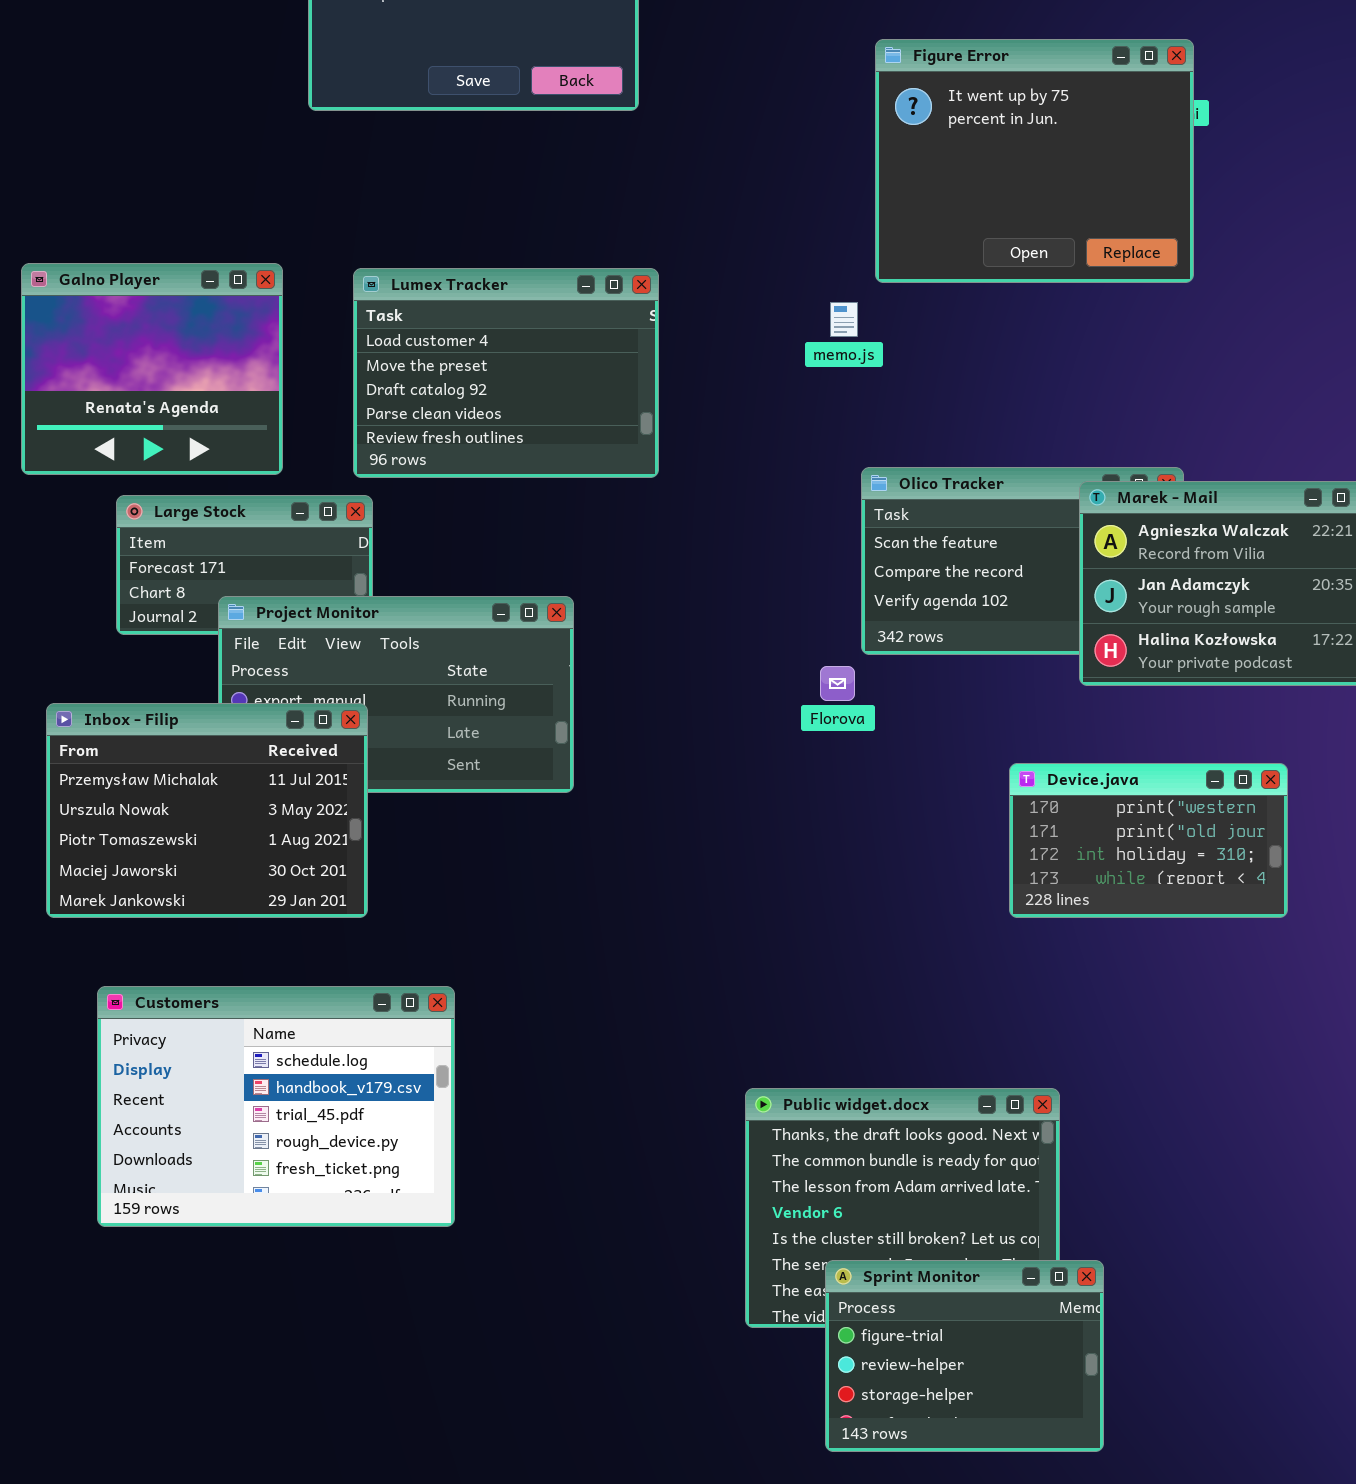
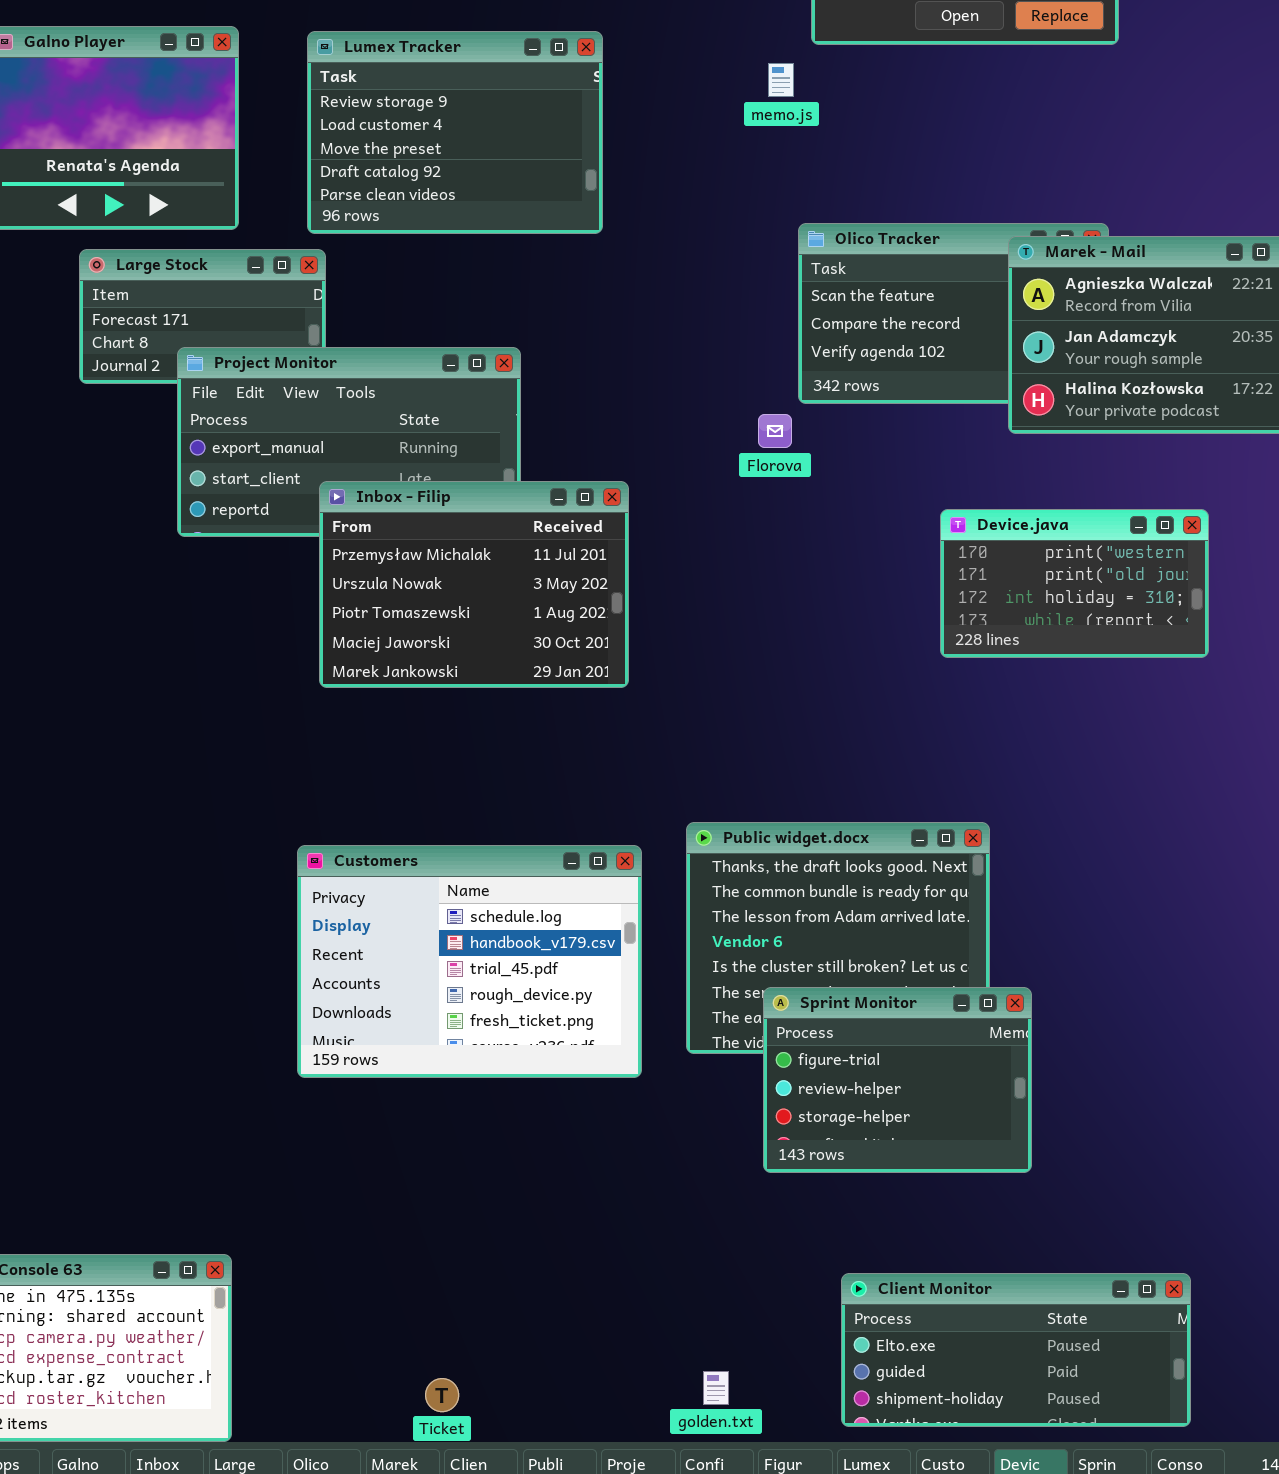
Lumex Tracker: [353,268,659,478] -> [307,31,603,234], scrolled up 1 row
Inbox - Filip: [46,703,368,918] -> [319,481,629,688], moved
Customers: [97,986,455,1227] -> [297,845,642,1078], moved

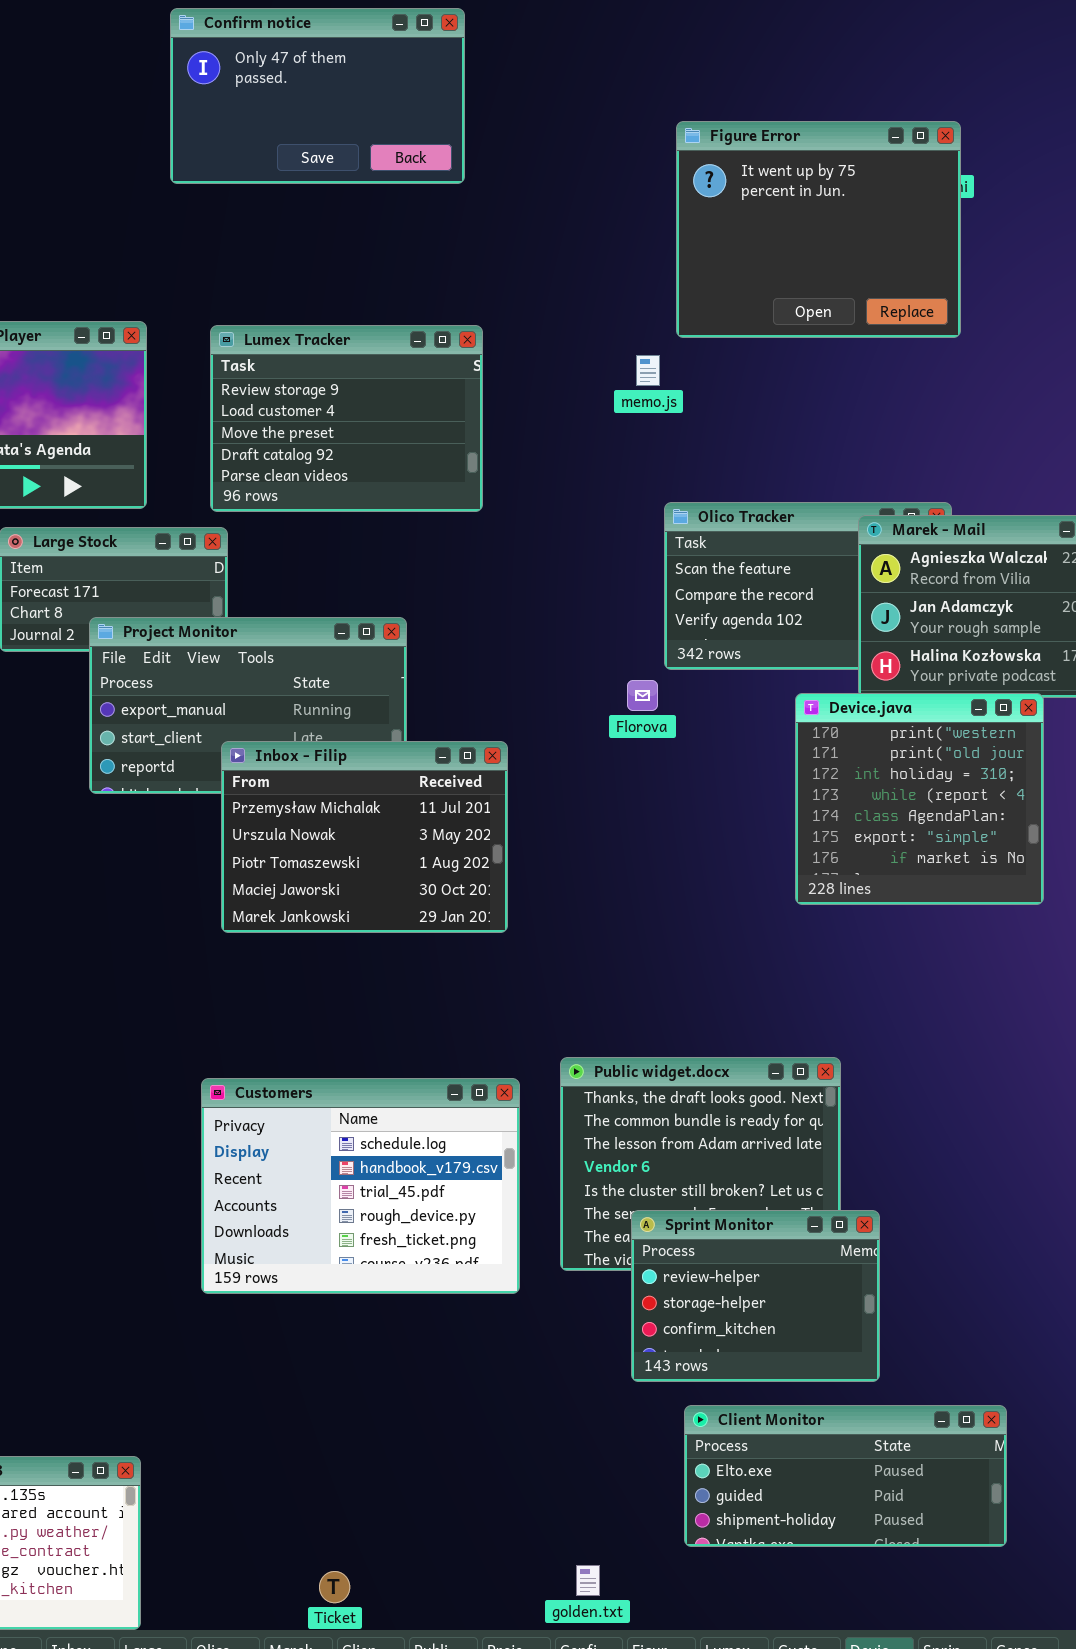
Device.java: [940,509,1209,658] -> [795,693,1044,905], resized
Sprint Monitor: [763,987,1032,1173] -> [631,1210,880,1382], scrolled down 1 row
Client Monitor: [841,1273,1191,1427] -> [684,1405,1007,1547], moved

